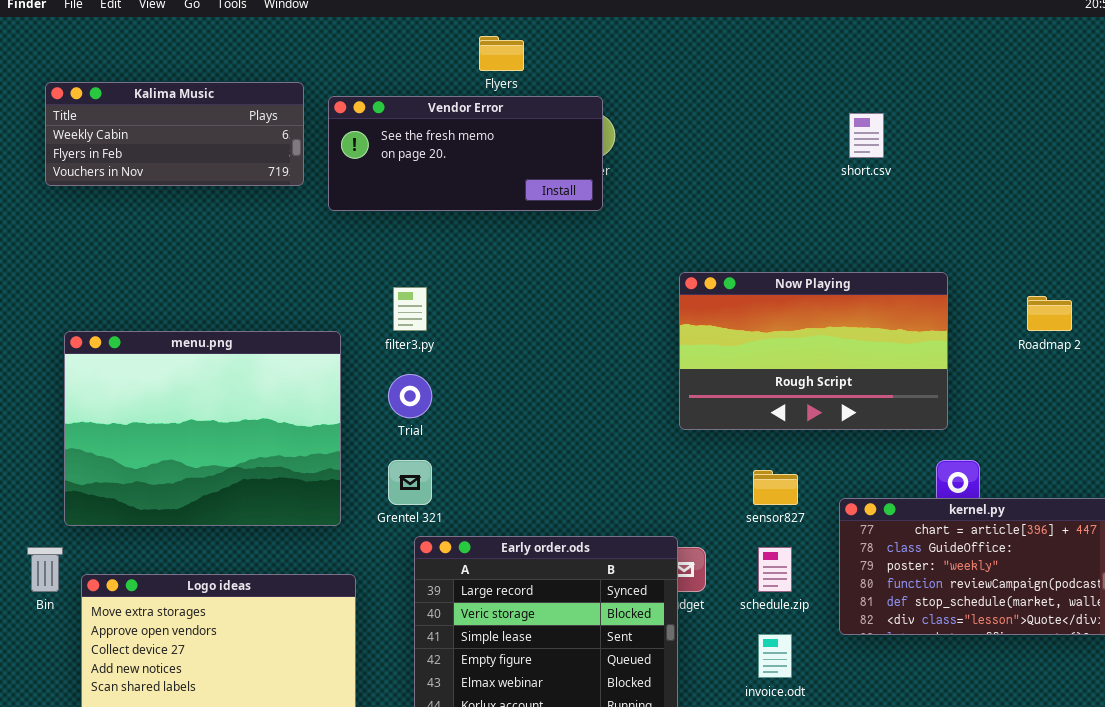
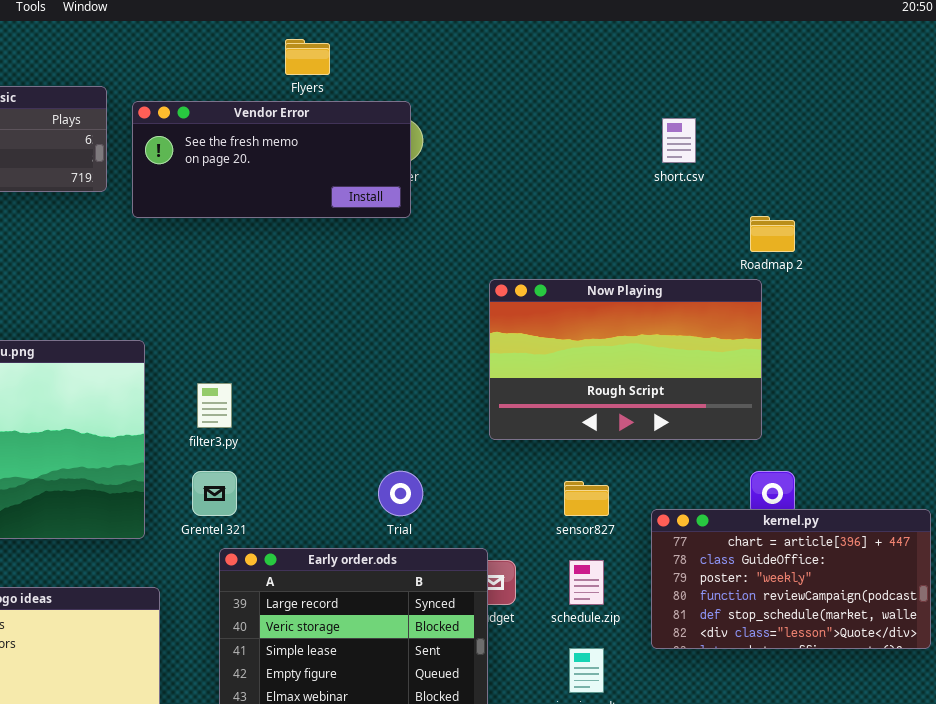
filter3.py: [393,287,427,331] -> [197,383,232,428], moved
Roadmap 2: [1027,296,1072,331] -> [750,216,795,252], moved
Trial: [388,374,432,418] -> [378,471,423,516], moved

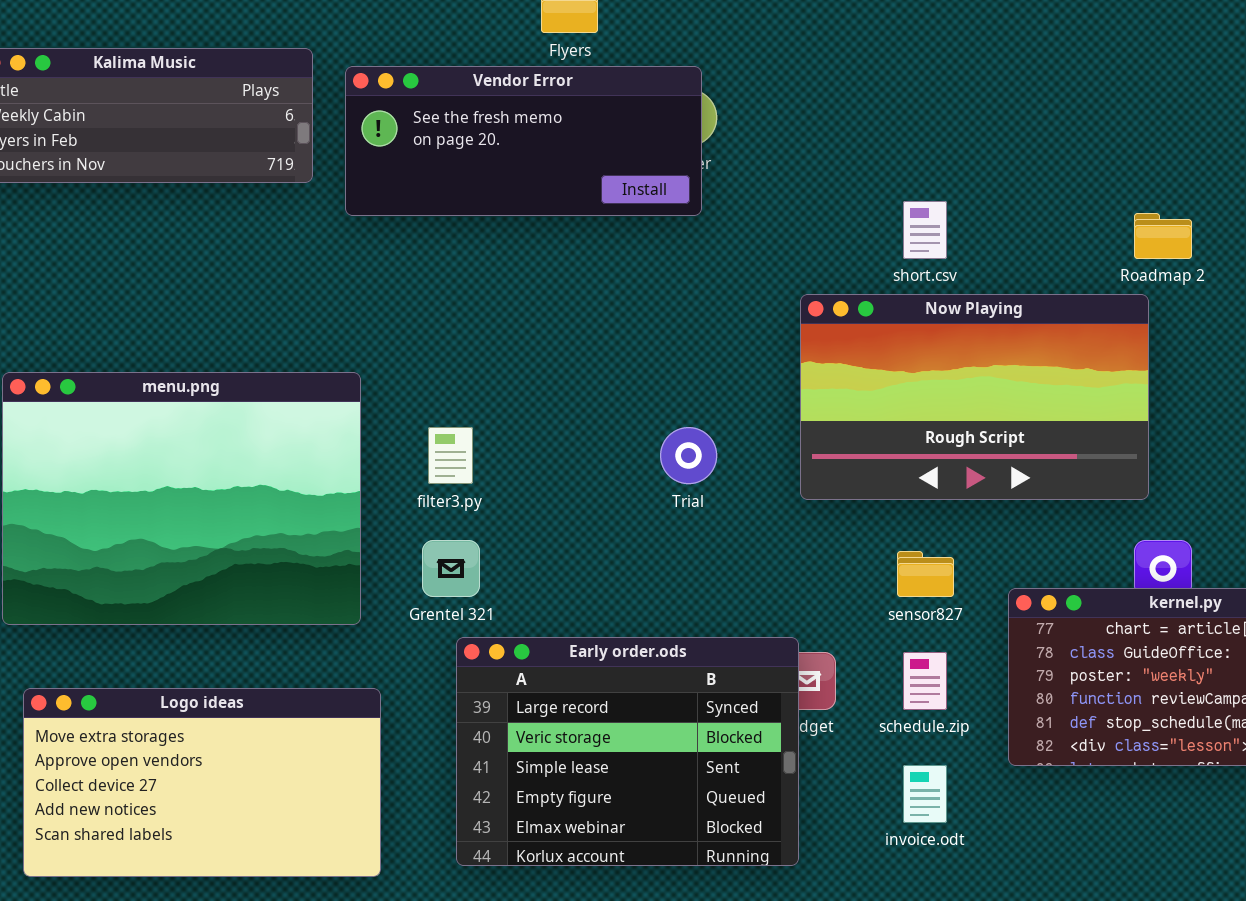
short.csv: [662,118,696,163] -> [903,201,947,259], moved
Trial: [378,471,423,516] -> [660,427,717,484], moved

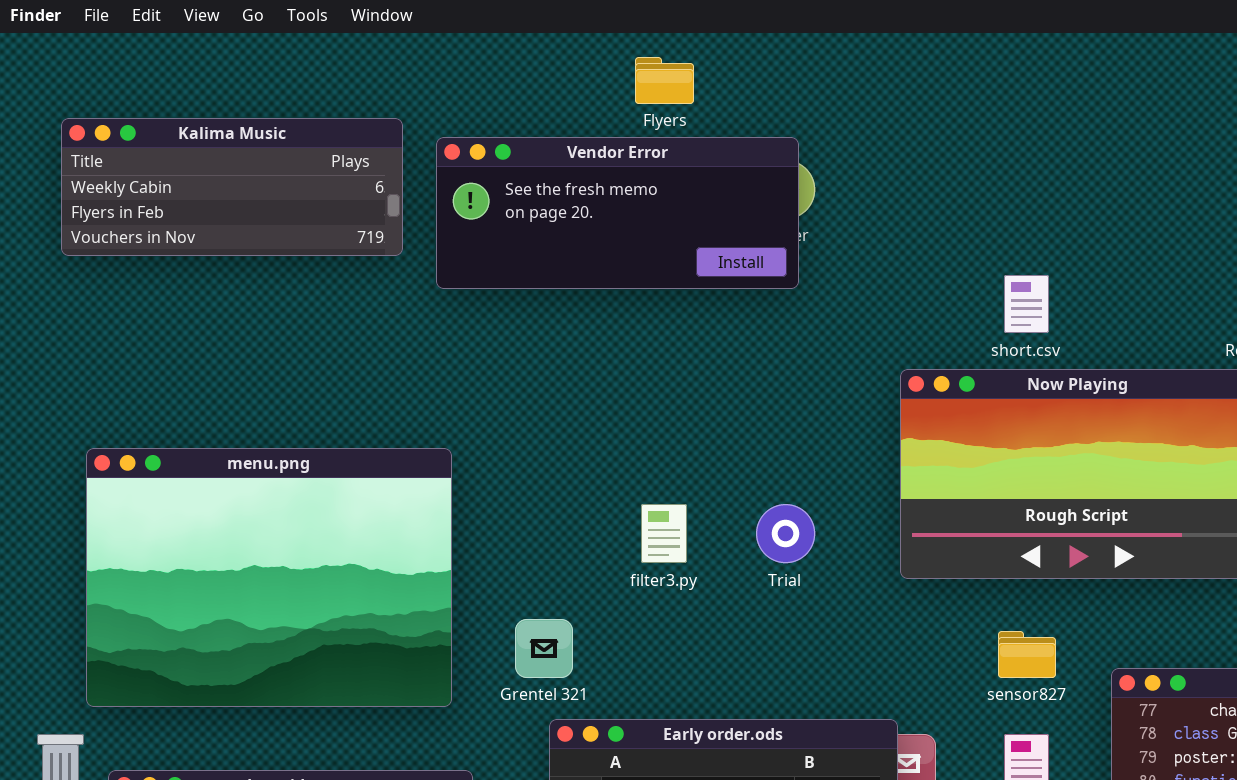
filter3.py: [428,427,473,484] -> [641,504,687,563], moved

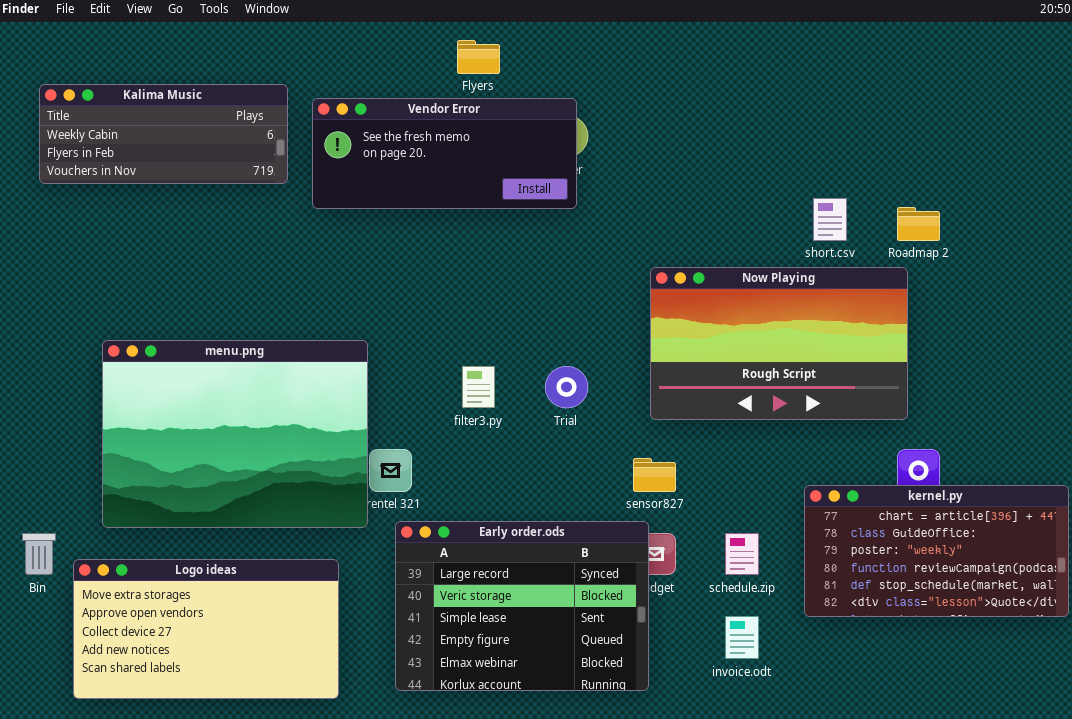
short.csv: [1004,275,1049,333] -> [813,198,847,241], moved
menu.png: [86,448,452,707] -> [102,340,368,528], moved
sensor827: [998,631,1056,678] -> [633,458,676,492], moved

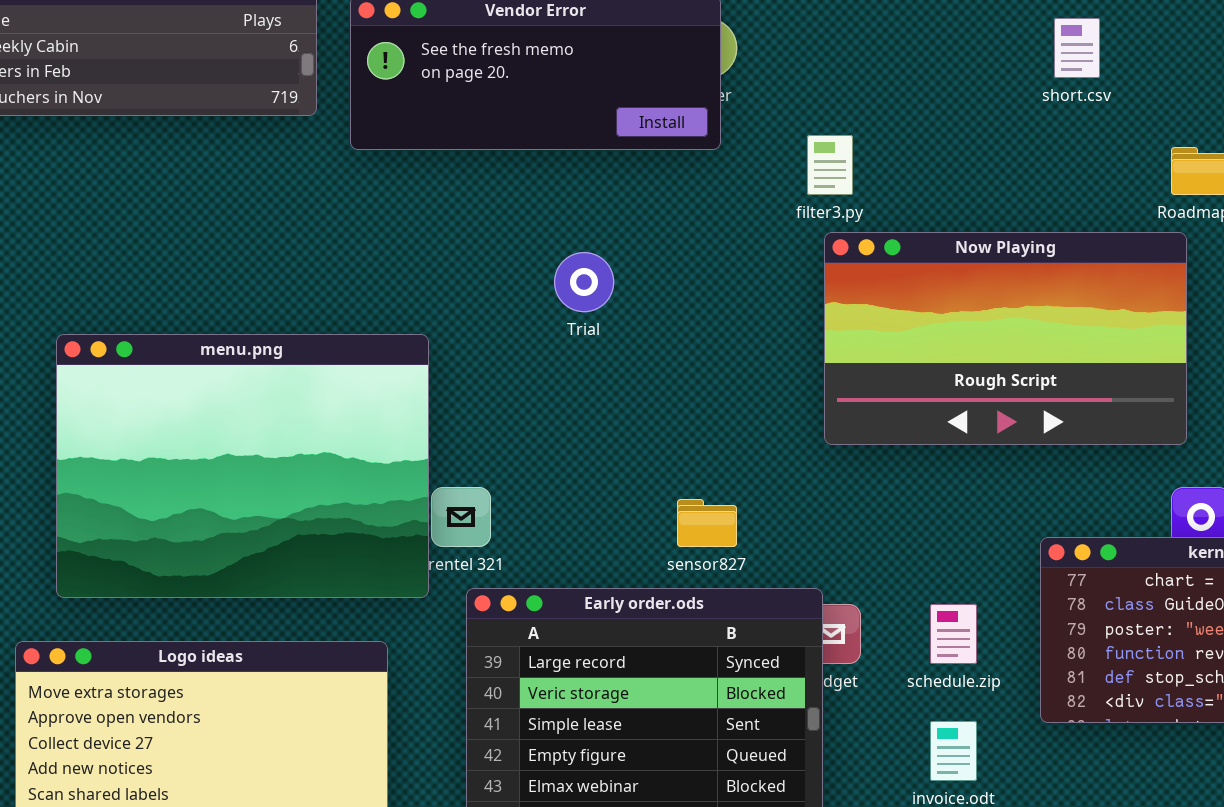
short.csv: [813,198,847,241] -> [1054,18,1100,78], moved
filter3.py: [462,366,495,408] -> [807,135,853,195], moved
Trial: [545,366,588,408] -> [554,252,614,312], moved
sensor827: [633,458,676,492] -> [677,499,737,547], moved

